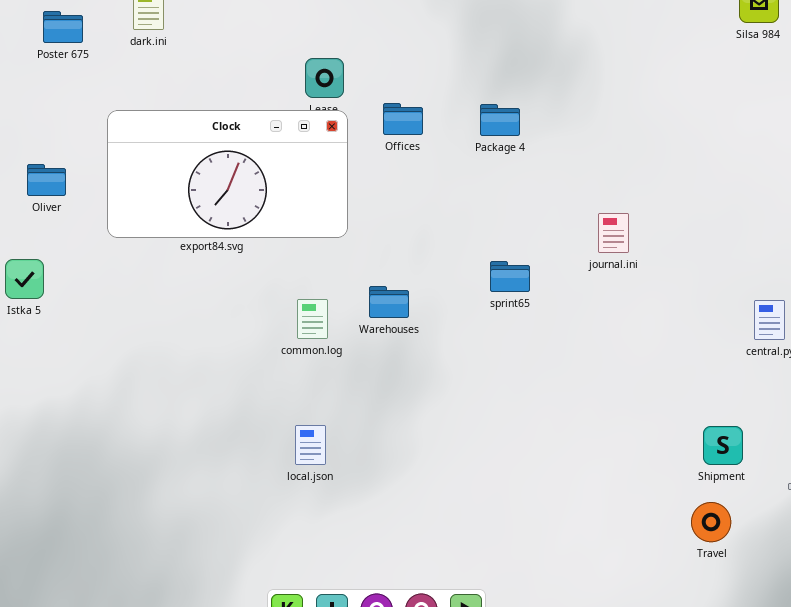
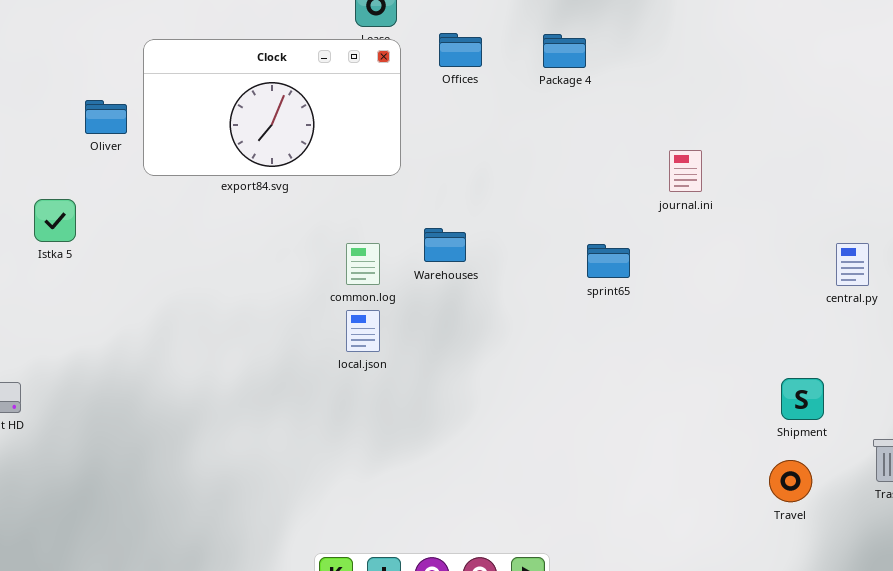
Oliver: [27,164,66,196] -> [85,100,127,134], moved
sprint65: [490,261,530,292] -> [587,244,630,278], moved
local.json: [295,425,326,465] -> [346,310,380,352], moved

